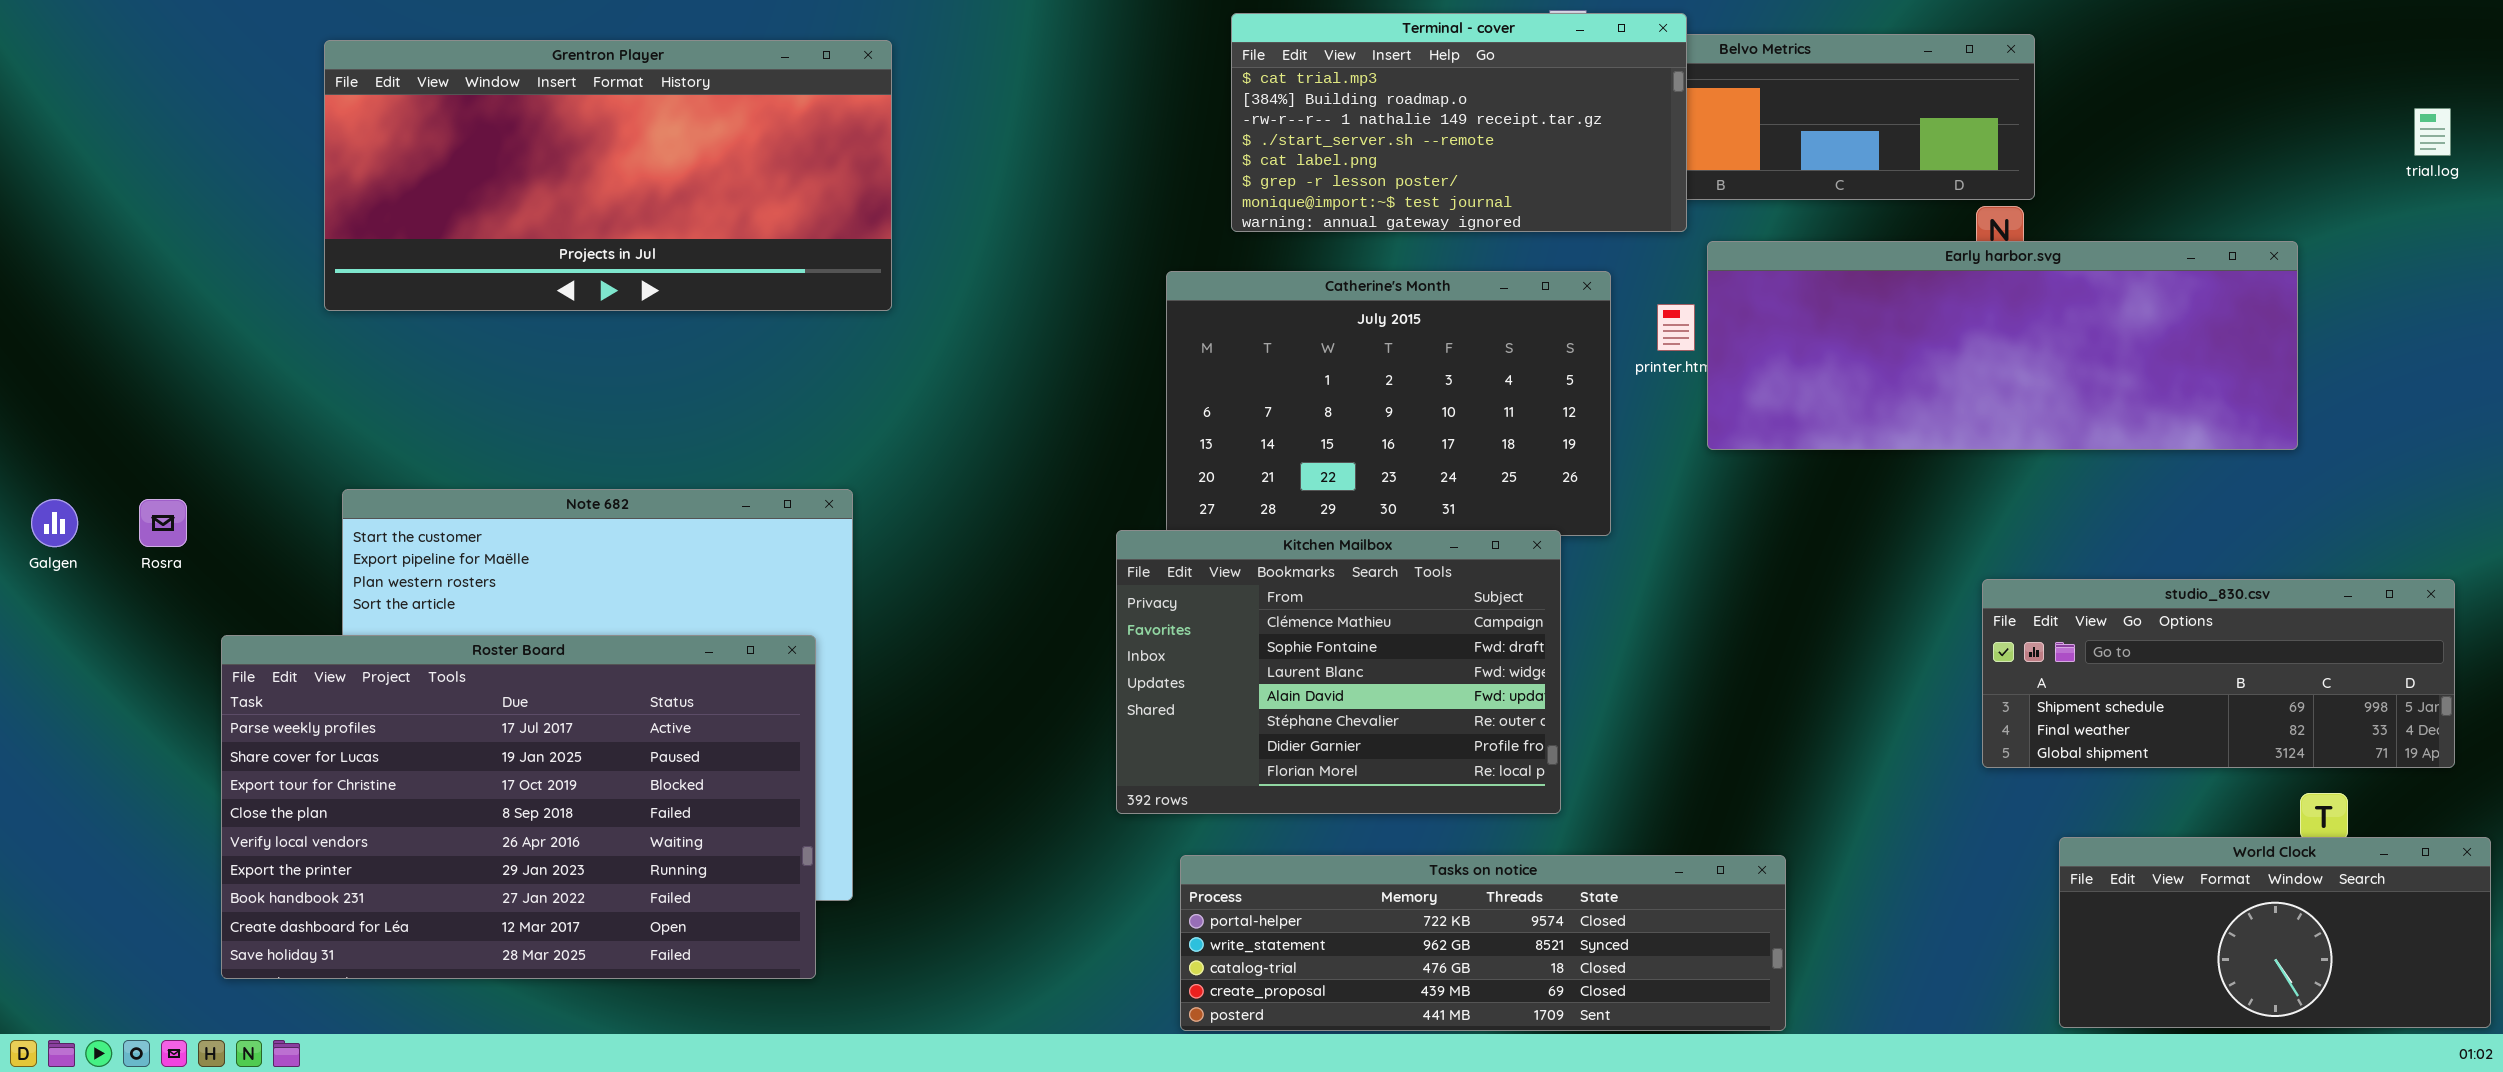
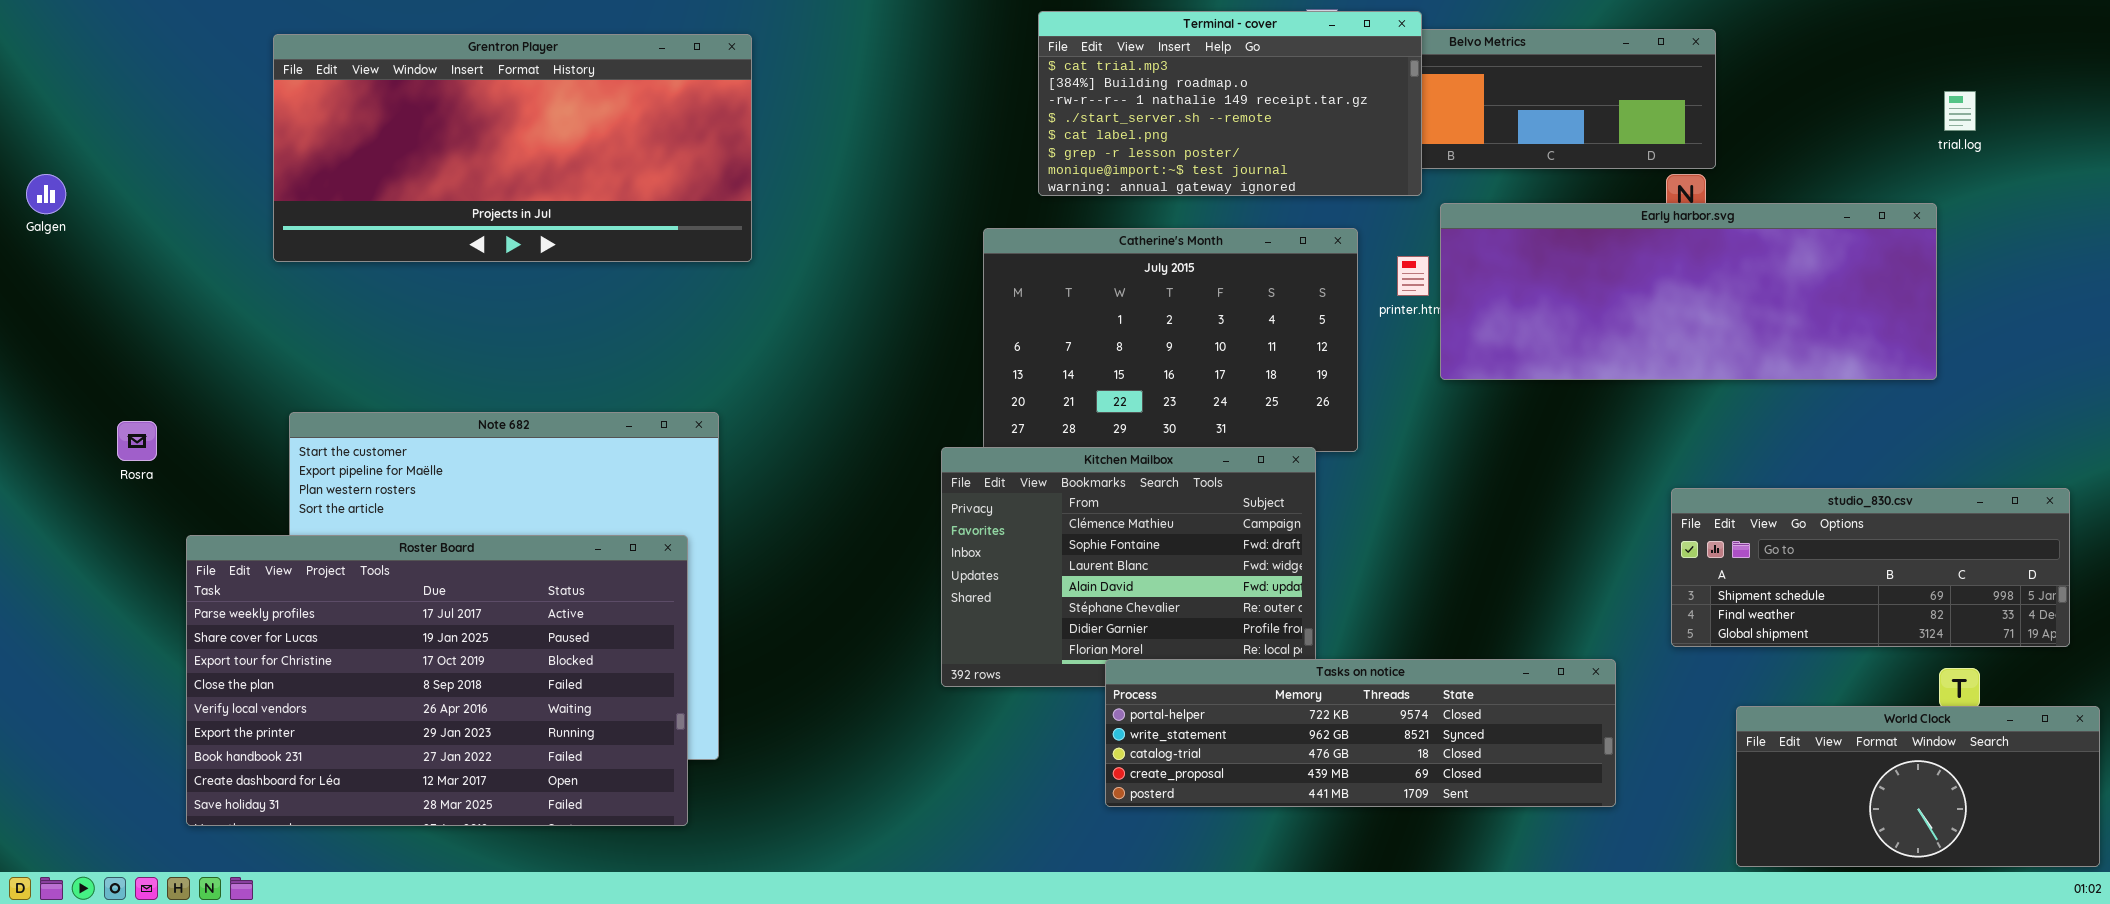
trial.log: [2414,108,2451,156] -> [1944,91,1976,131], moved
Galgen: [31,499,78,547] -> [26,174,66,214], moved
Tasks on notice: [1180,855,1786,1031] -> [1105,659,1616,807], moved

